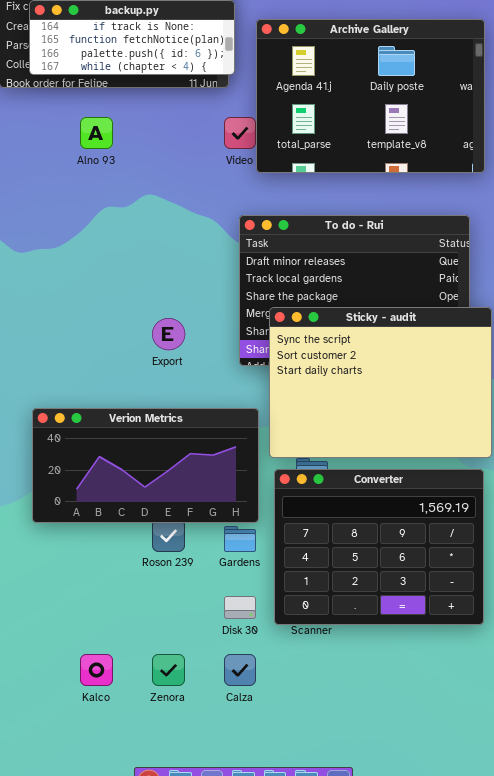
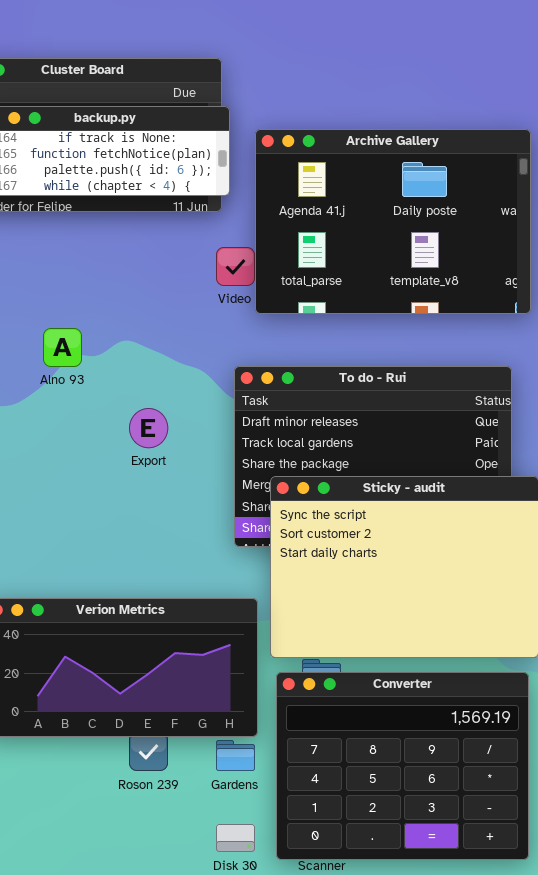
Alno 93: [80,117,113,149] -> [43,328,82,367], moved
Export: [152,318,185,350] -> [129,408,168,448], moved

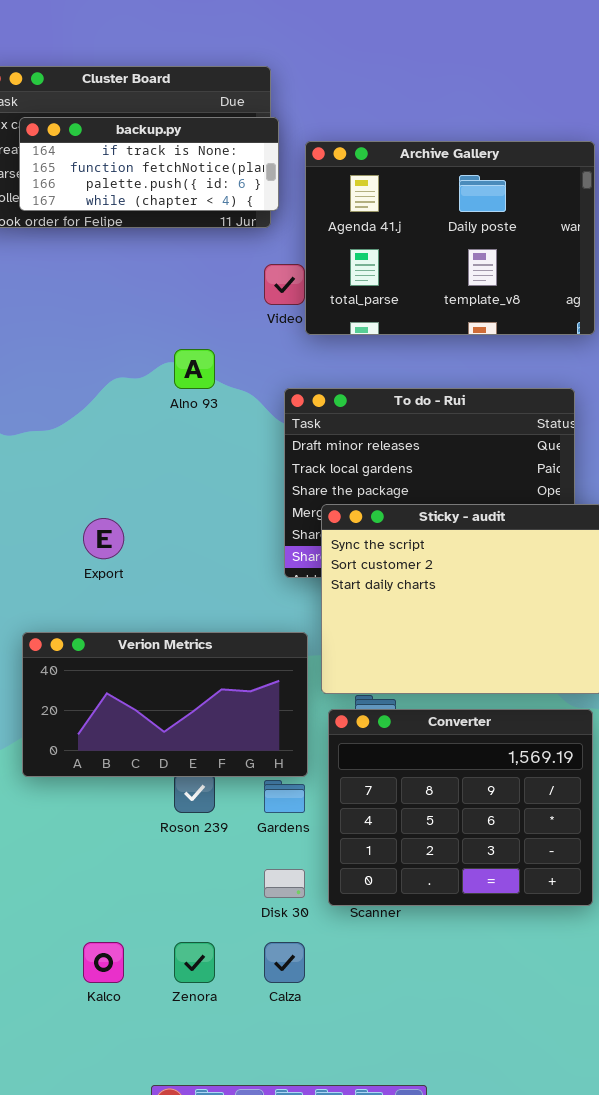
Alno 93: [43,328,82,367] -> [174,349,215,389], moved
Export: [129,408,168,448] -> [83,518,124,559], moved

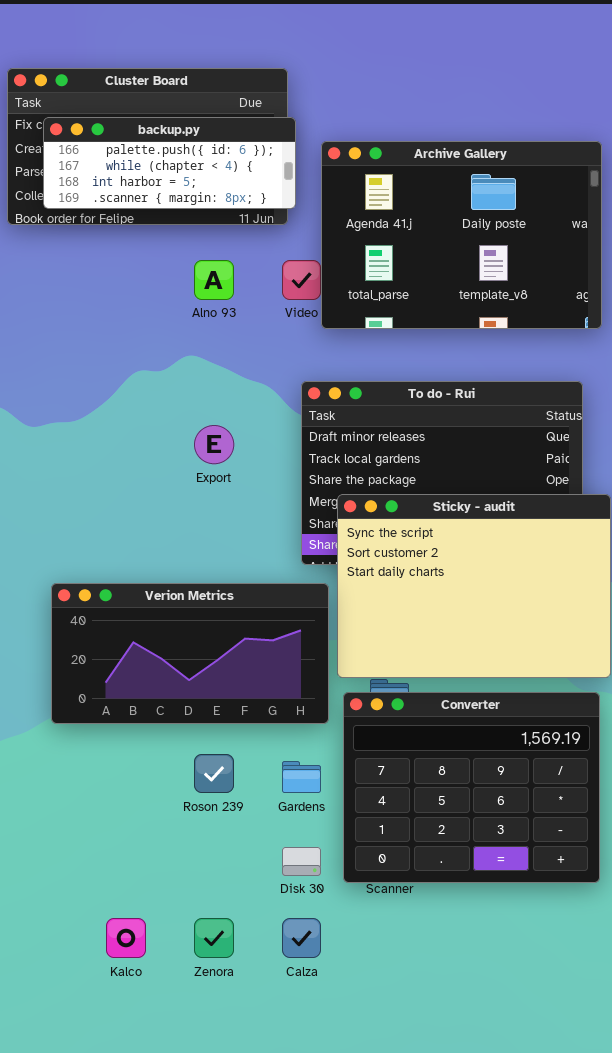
backup.py: [19,117,279,211] -> [43,117,296,209], scrolled down 2 rows
Alno 93: [174,349,215,389] -> [194,260,234,300], moved
Export: [83,518,124,559] -> [194,425,234,464], moved
Verion Metrics: [22,632,308,777] -> [51,583,329,724], moved

